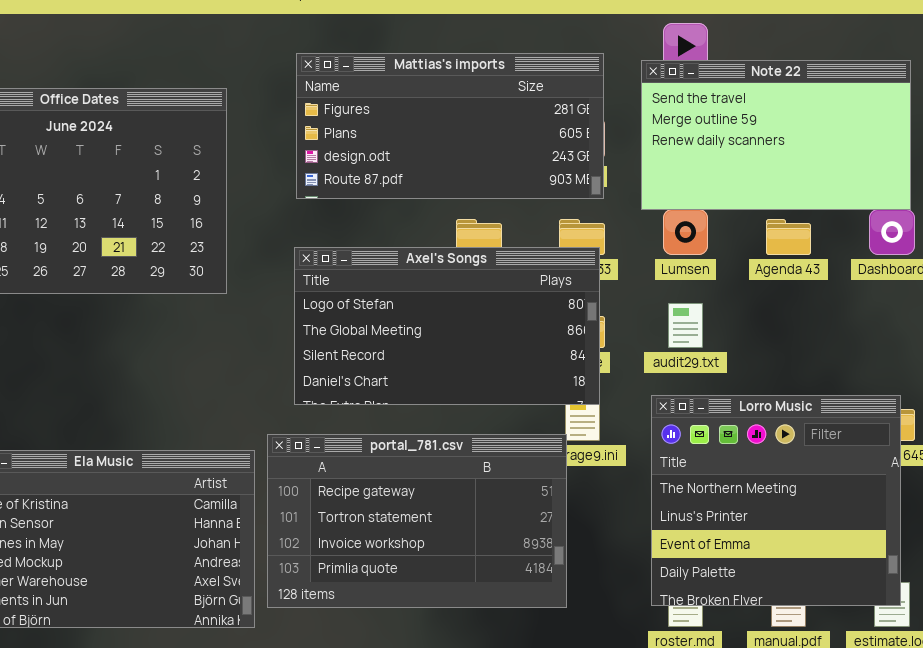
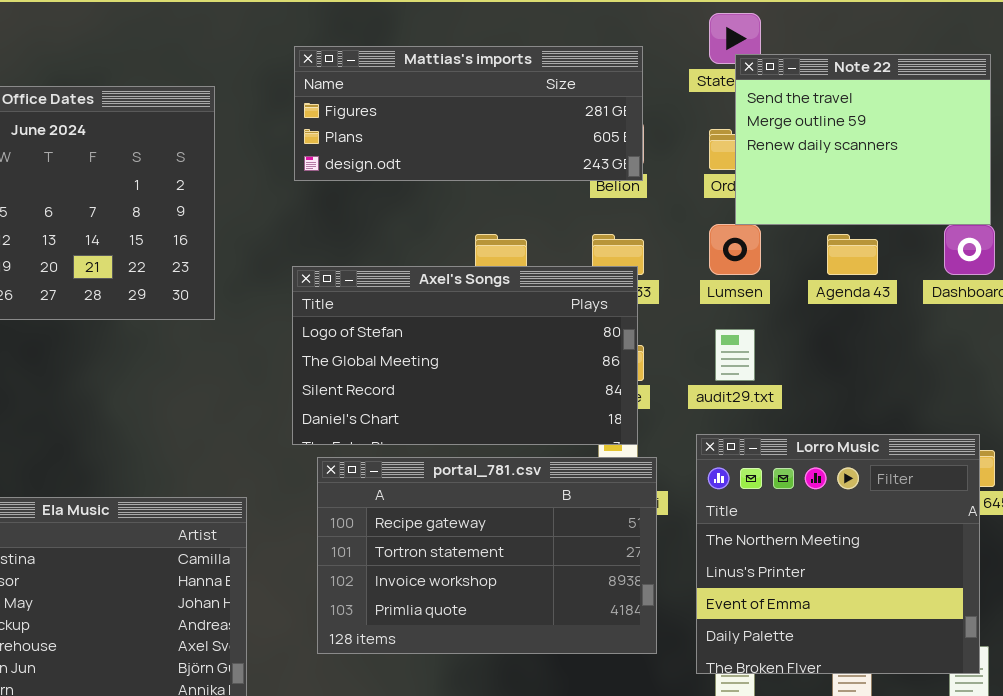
Mattias's imports: [296,53,604,199] -> [294,46,643,181], resized
Note 22: [641,60,911,210] -> [735,54,991,225], resized
portal_781.csv: [267,434,567,608] -> [317,457,657,654], moved

